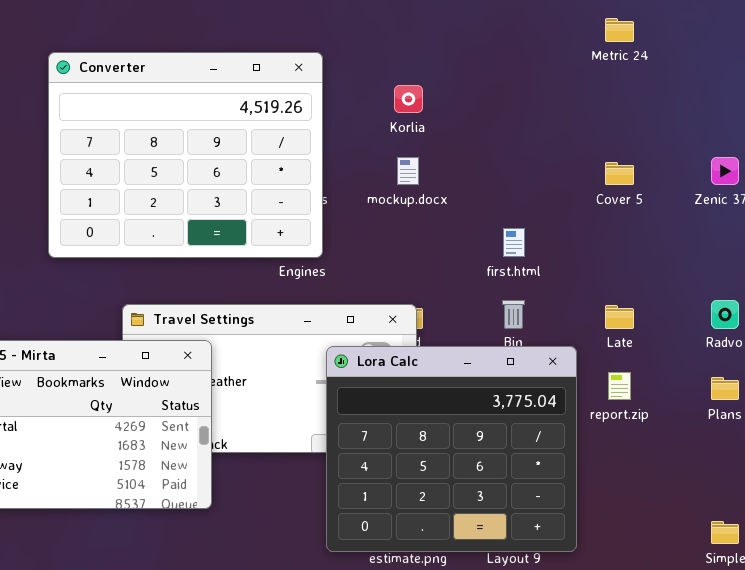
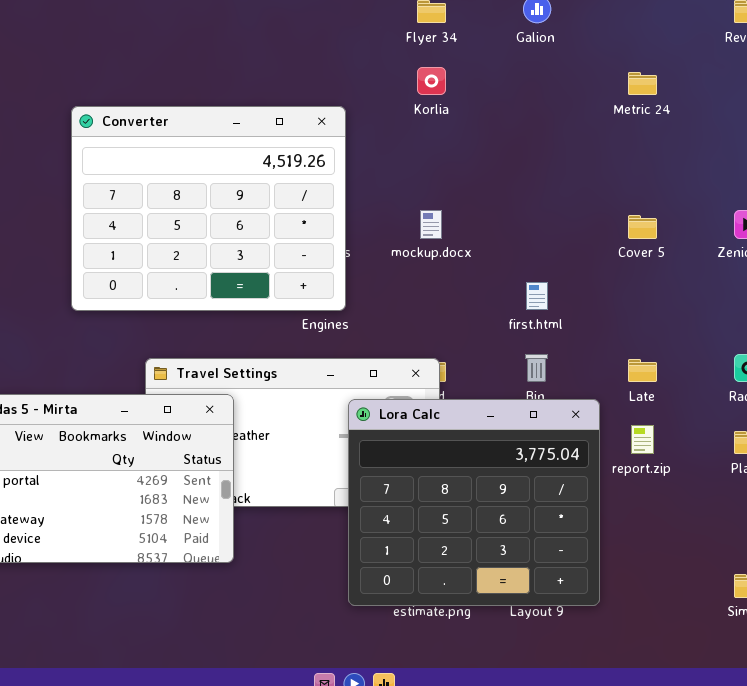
Korlia: [394,85,423,113] -> [417,67,446,95], moved

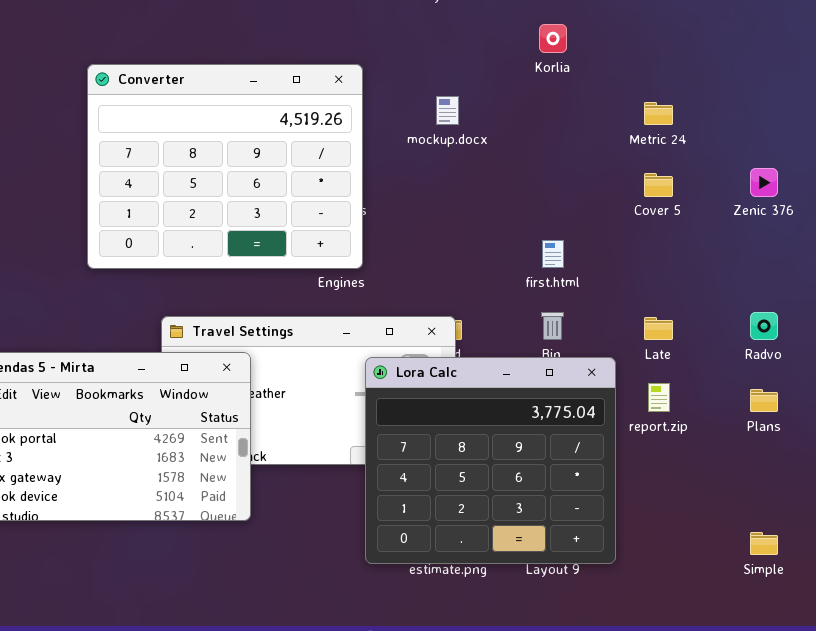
Korlia: [417,67,446,95] -> [539,24,567,53], moved
Metric 24: [628,72,657,95] -> [644,102,673,125], moved
mockup.docx: [420,210,442,239] -> [436,96,459,125], moved

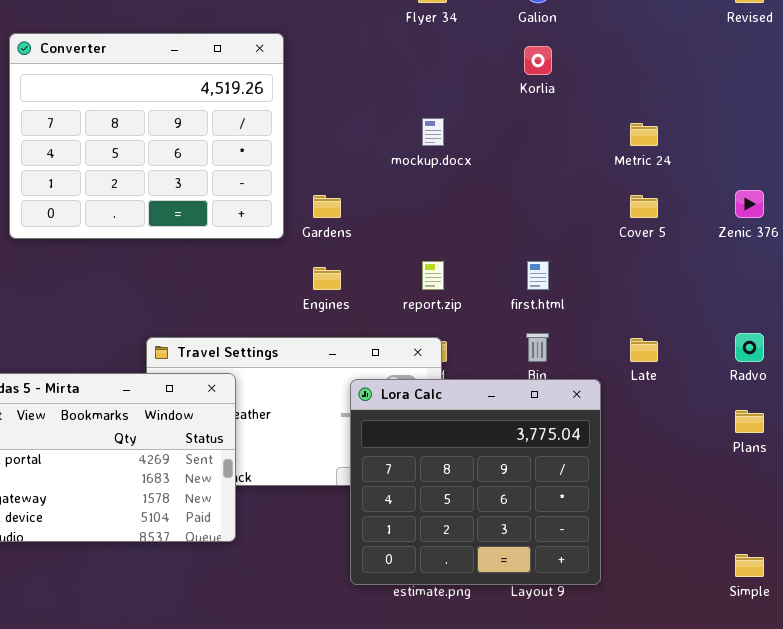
Converter: [87,64,363,269] -> [9,33,284,239], moved
report.zip: [648,383,670,412] -> [422,261,444,290], moved

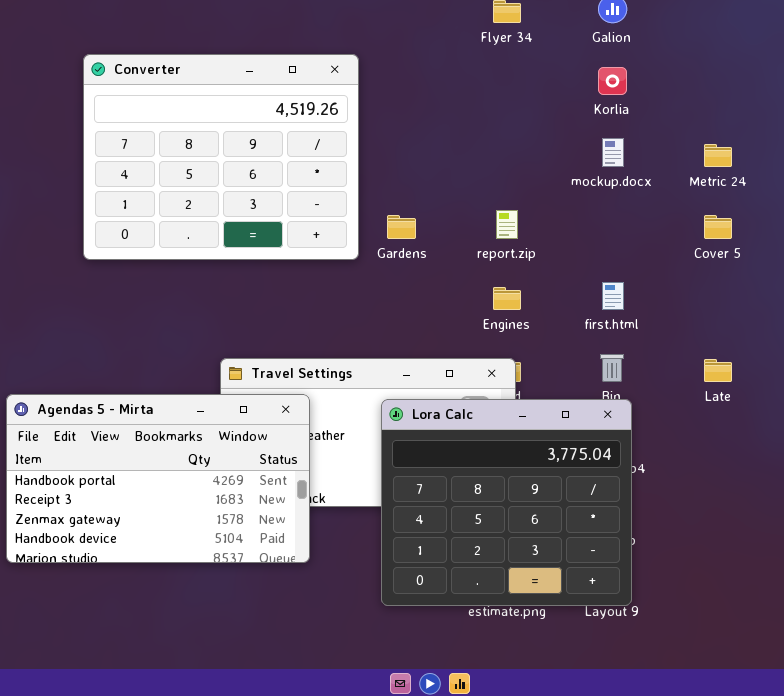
mockup.docx: [422,118,444,146] -> [602,138,624,167], moved
report.zip: [422,261,444,290] -> [496,210,518,239], moved
Engines: [313,267,341,290] -> [493,287,521,310], moved
Lora Calc: [350,379,601,585] -> [381,399,632,606], moved

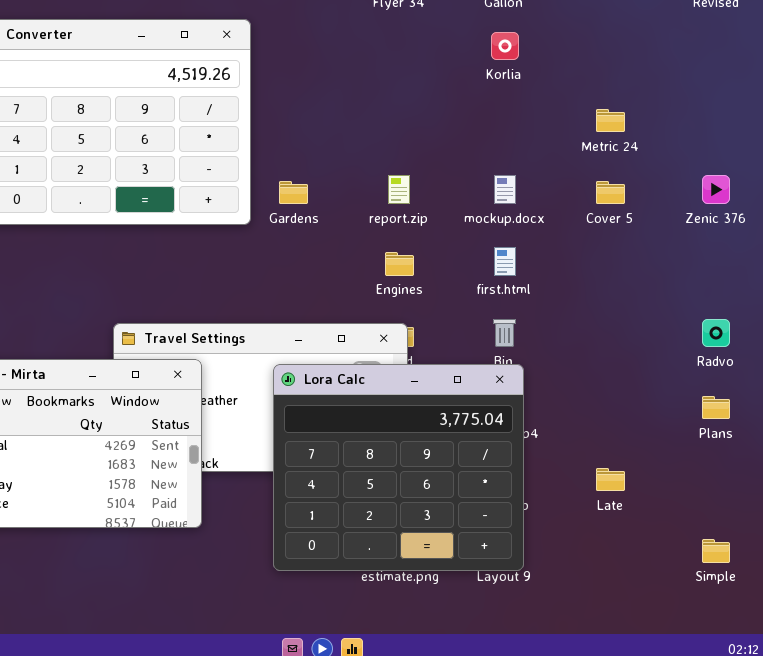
mockup.docx: [602,138,624,167] -> [494,175,516,204], moved
Late: [704,359,732,382] -> [596,468,625,491], moved

